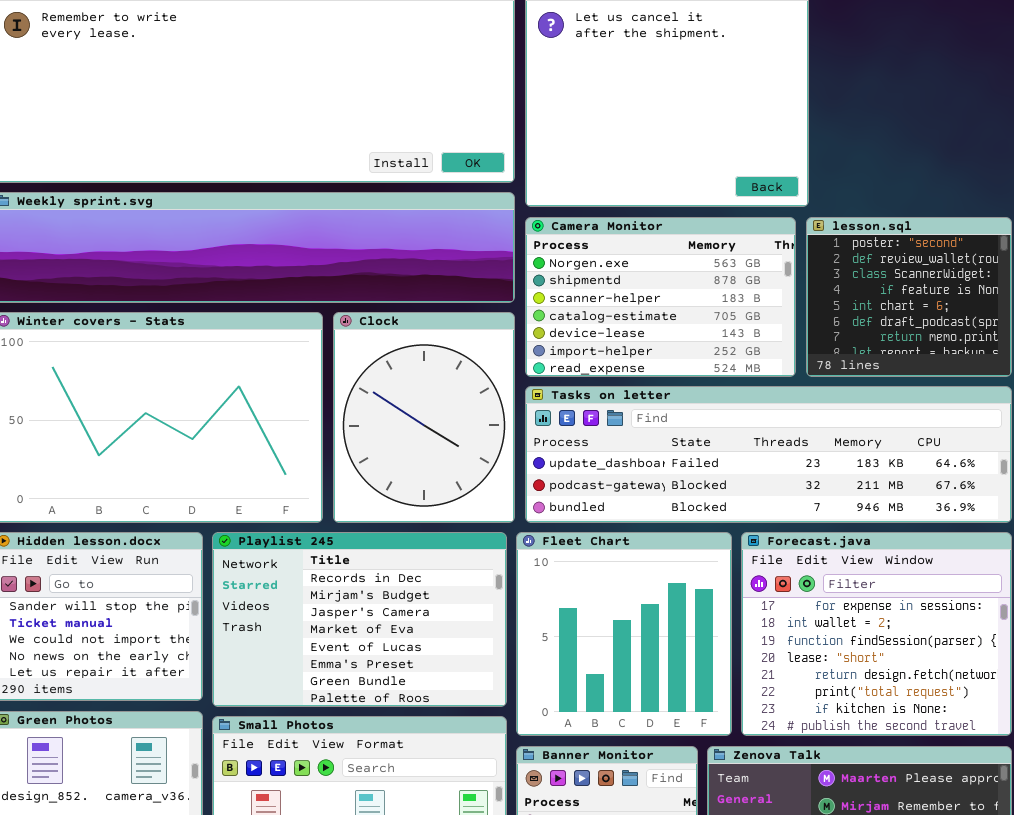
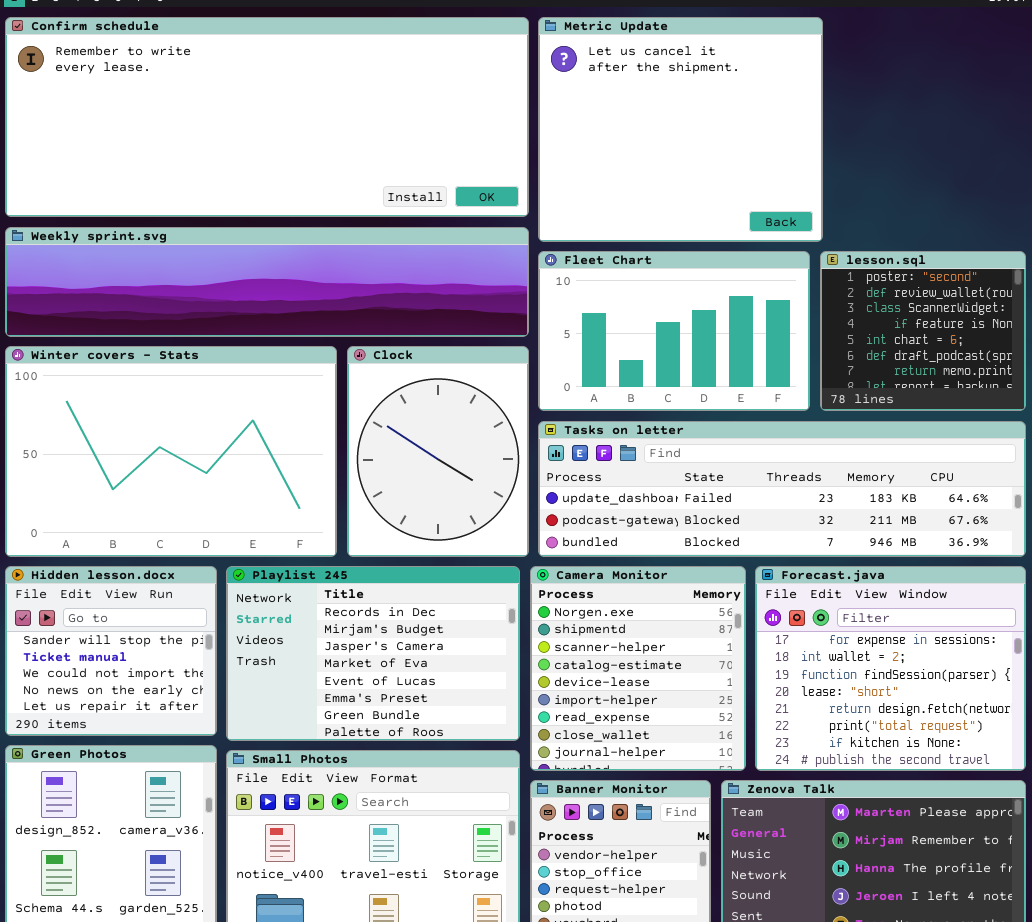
Camera Monitor: [525,217,796,377] -> [530,566,746,771], moved, resized
Fleet Chart: [516,532,732,736] -> [538,251,810,411], moved, resized

